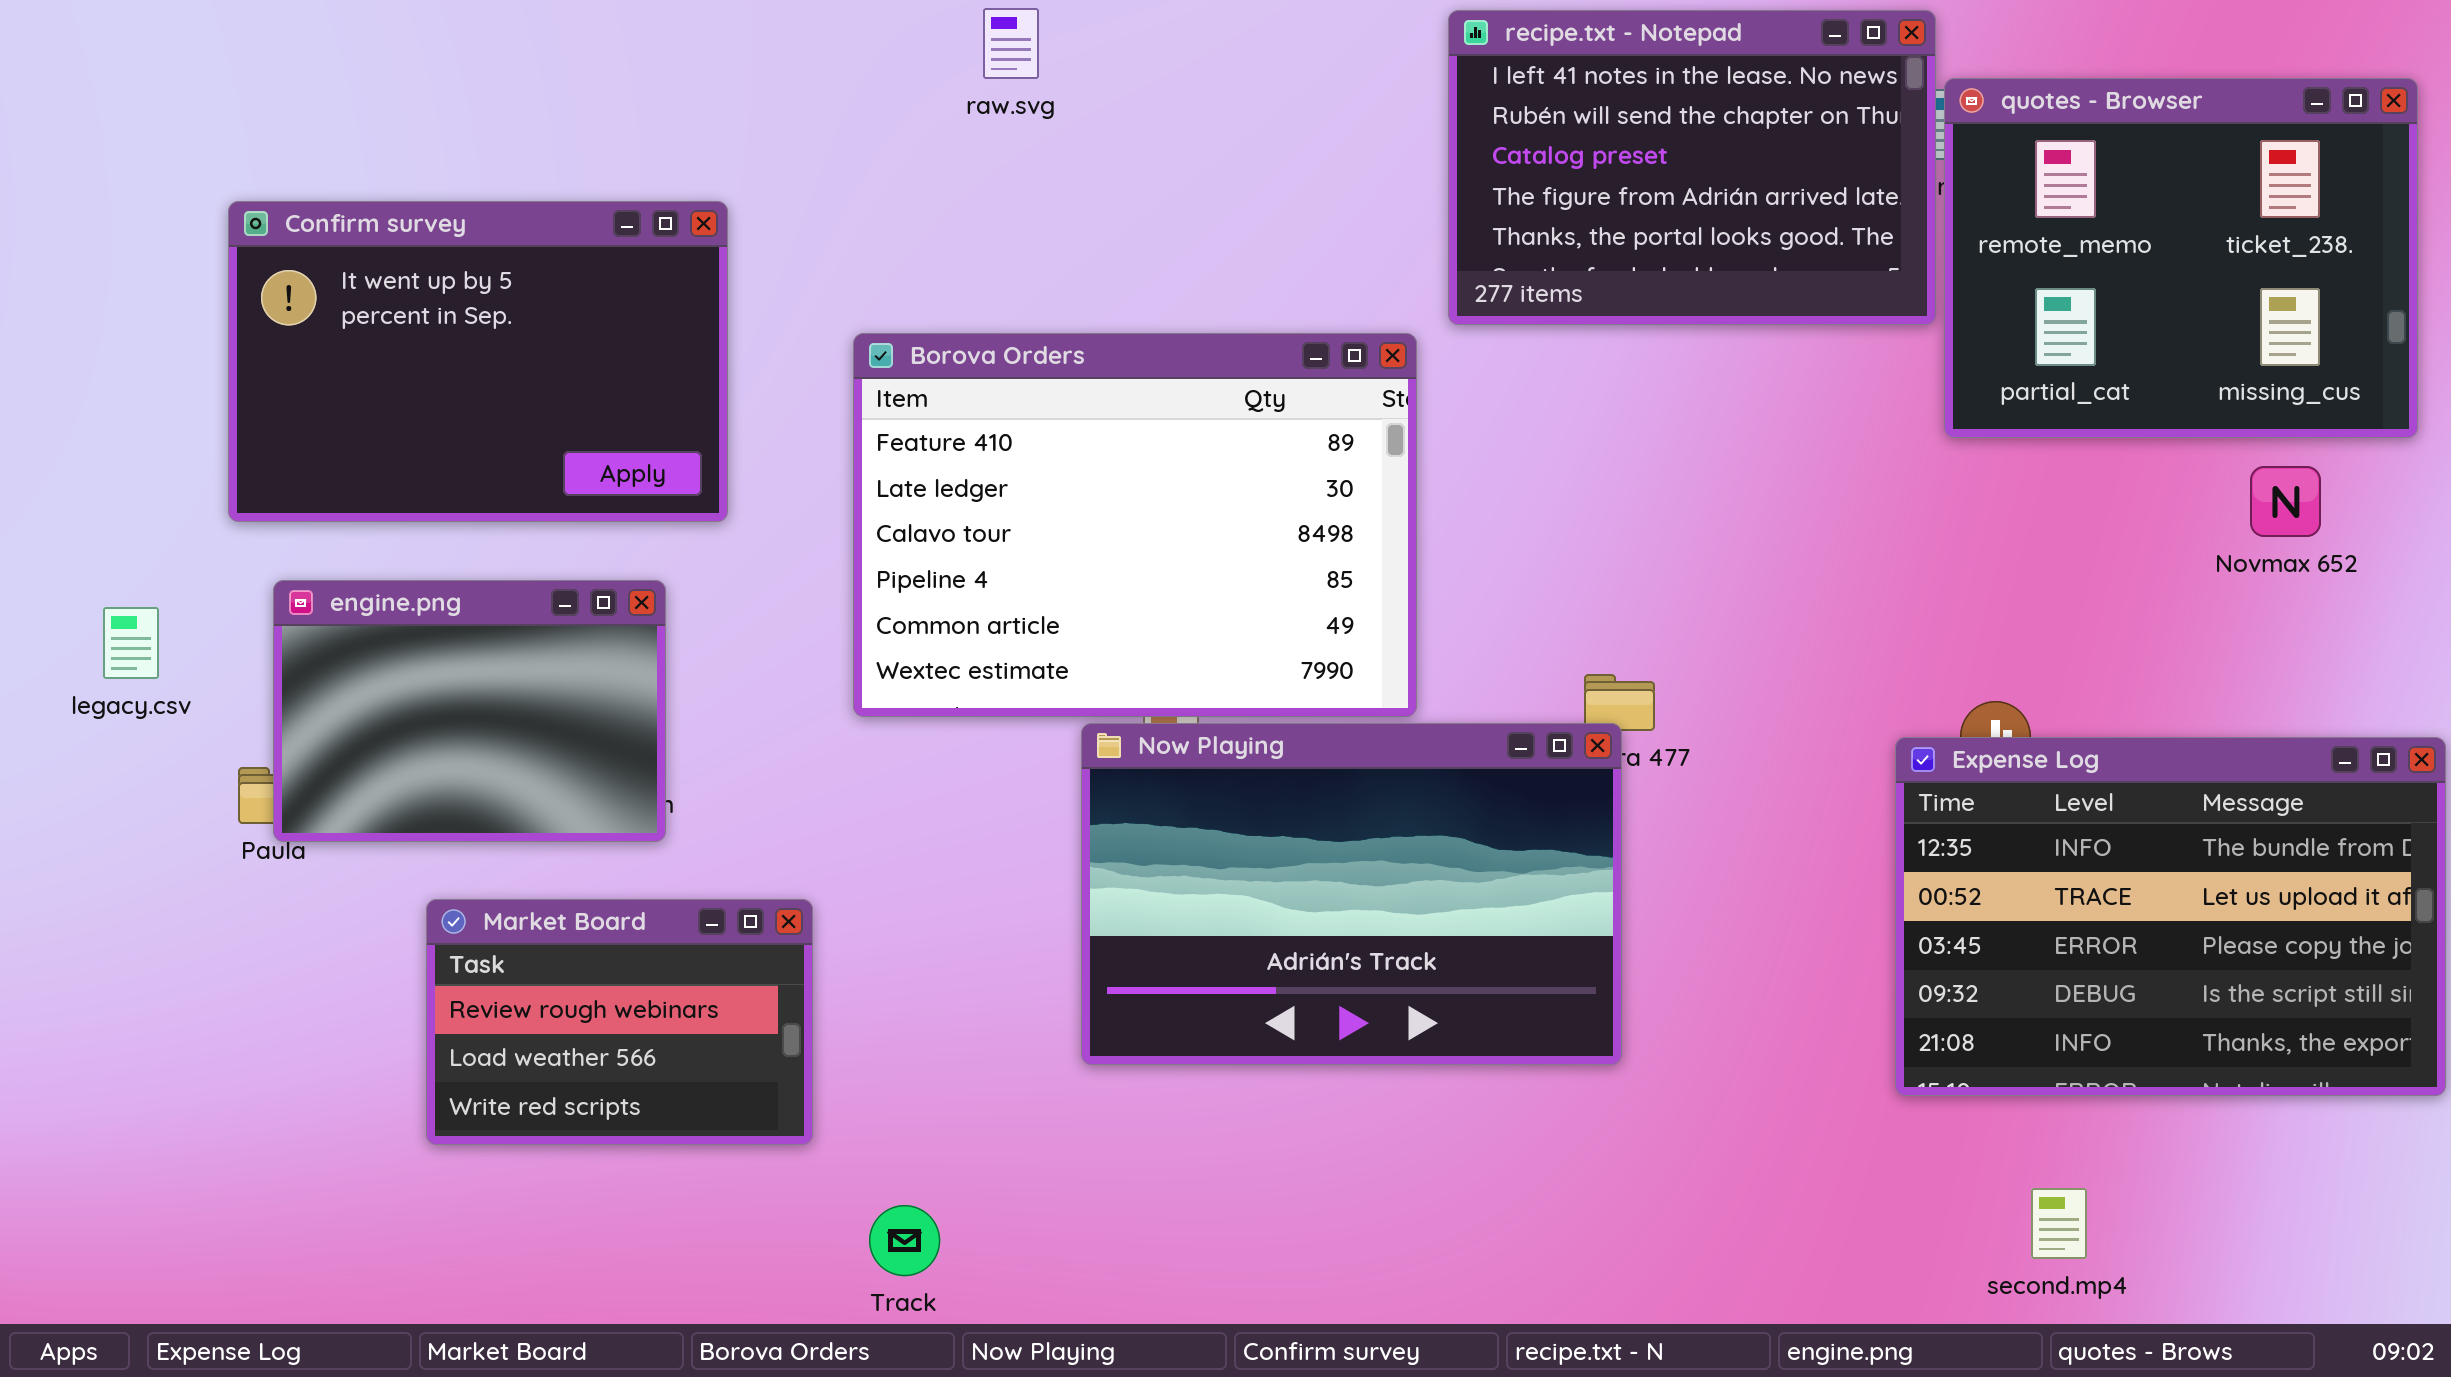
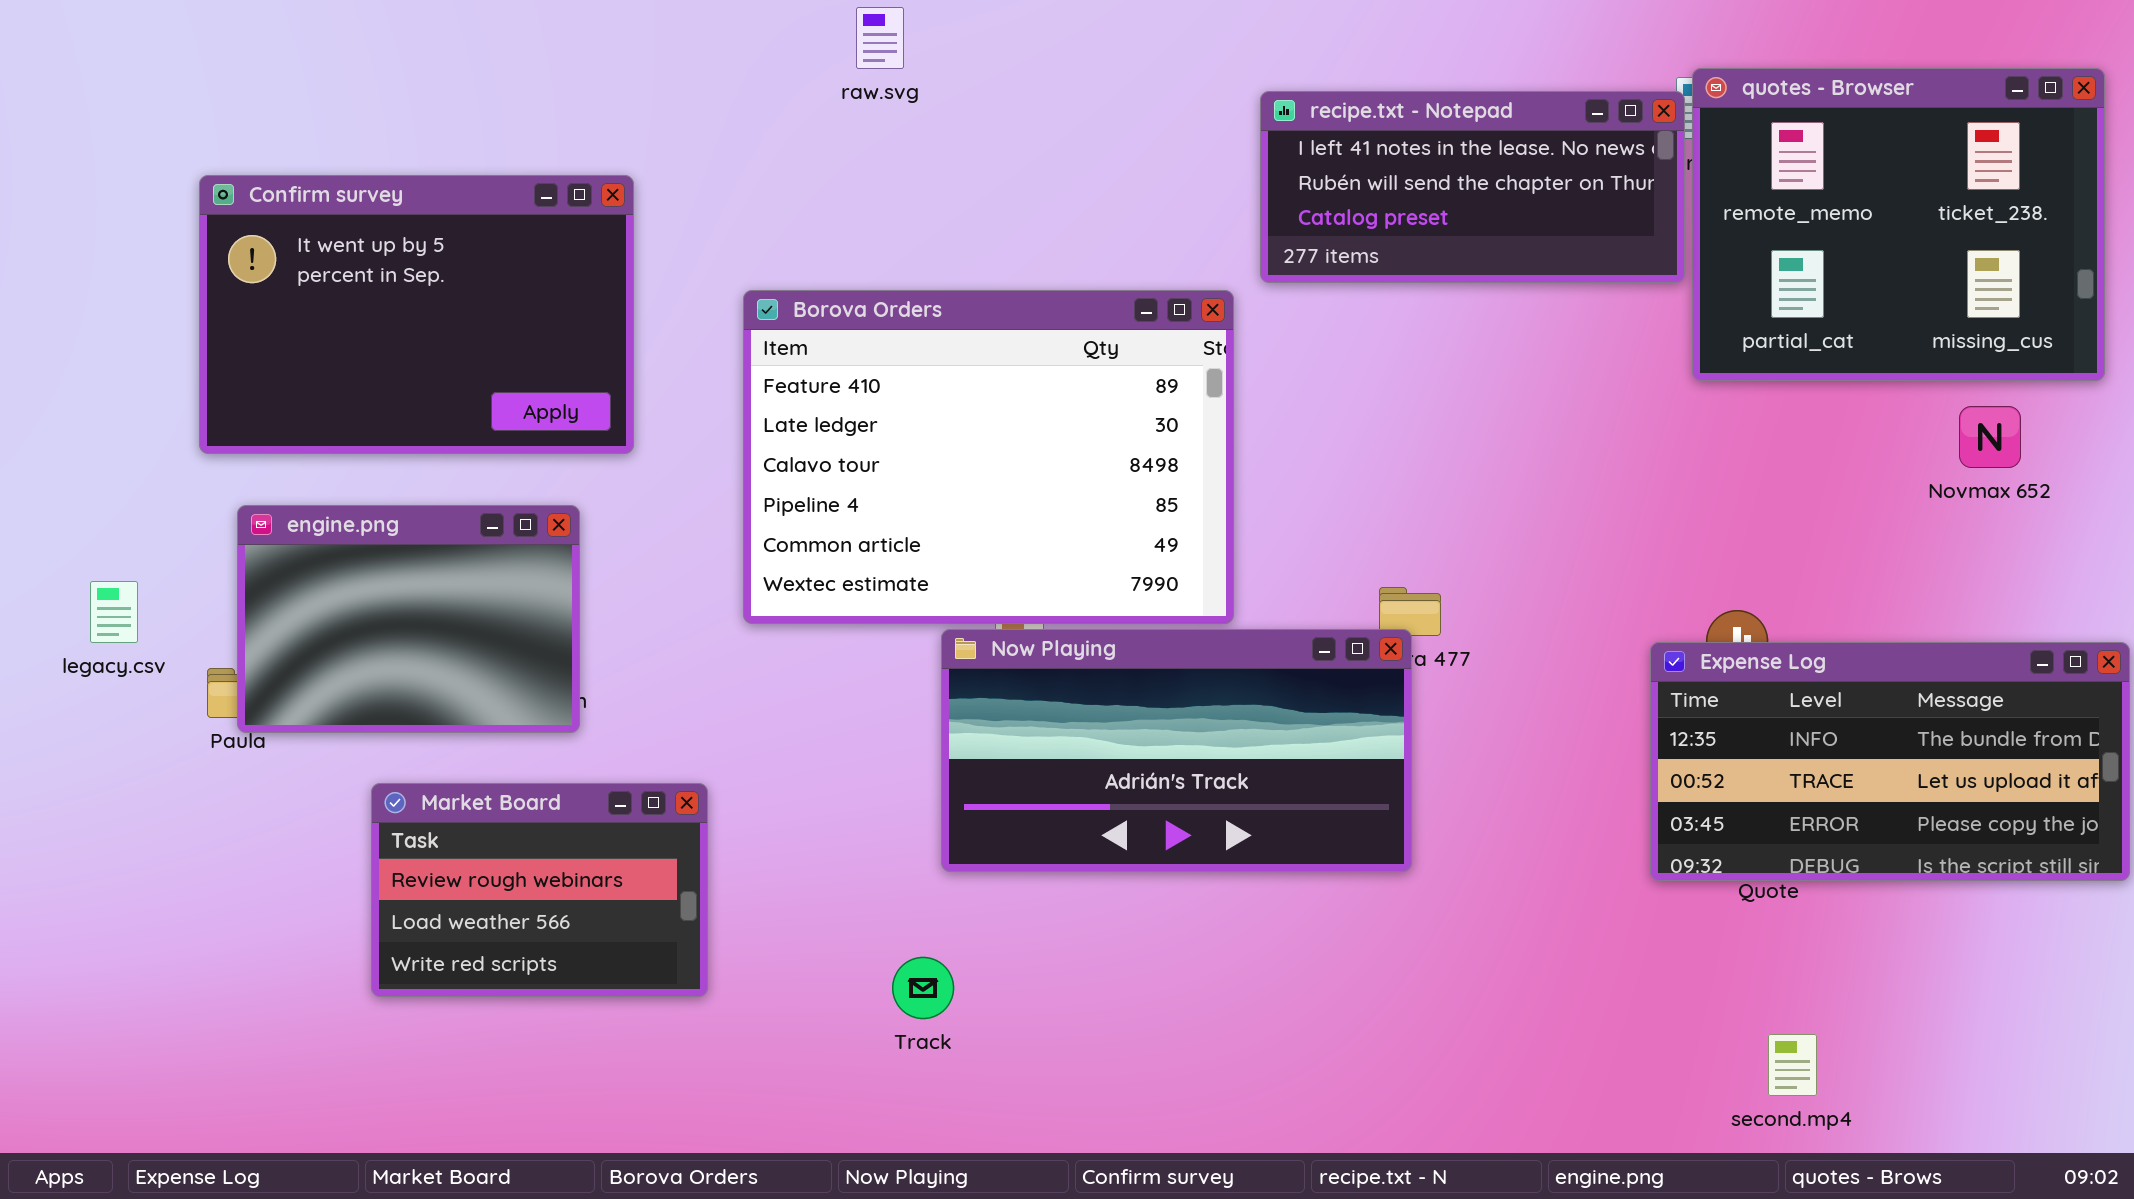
recipe.txt - Notepad: [1448,10,1936,325] -> [1260,91,1685,283], resized
legacy.csv: [103,607,159,679] -> [90,581,138,643], moved
Now Playing: [1081,723,1622,1065] -> [941,629,1412,872], resized
Expense Log: [1895,737,2446,1096] -> [1650,642,2130,881], resized
Track: [869,1205,940,1276] -> [892,957,954,1019], moved

